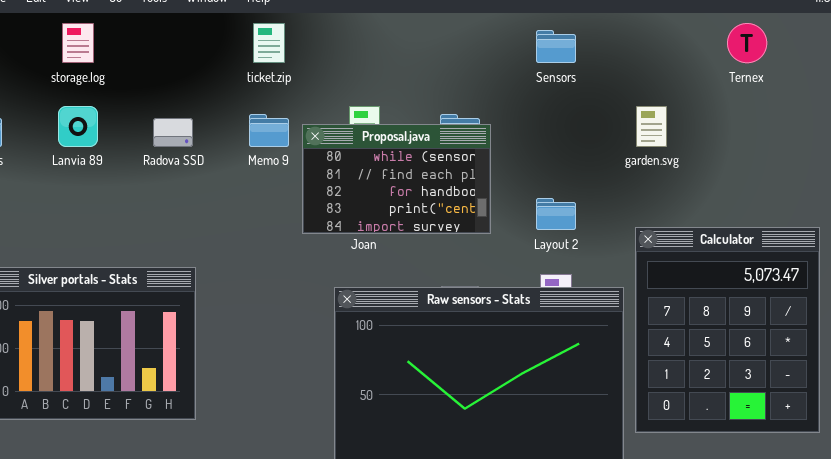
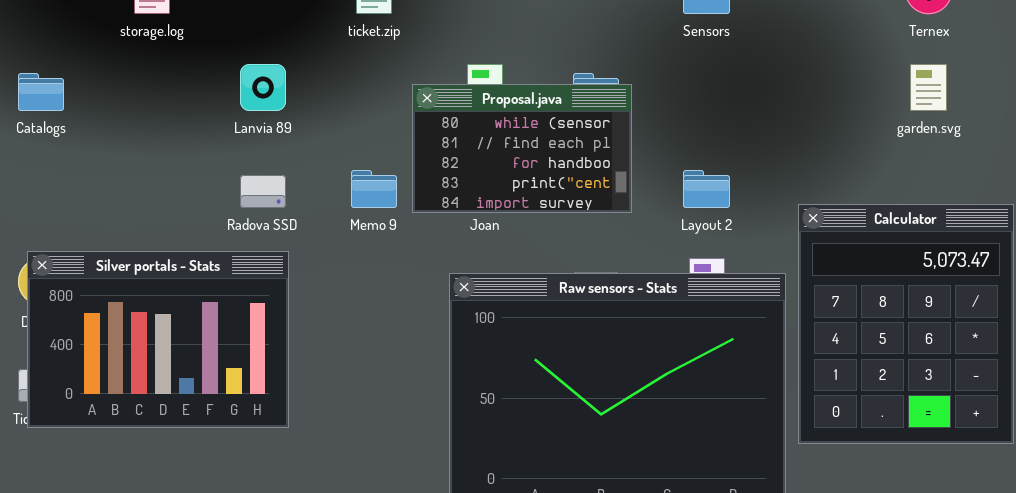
Lanvia 89: [58,106,98,147] -> [240,64,286,111], moved
garden.svg: [636,106,667,147] -> [910,64,947,111], moved
Memo 9: [249,114,289,147] -> [351,170,397,208], moved
Radova SSD: [153,118,193,147] -> [240,175,286,208], moved

